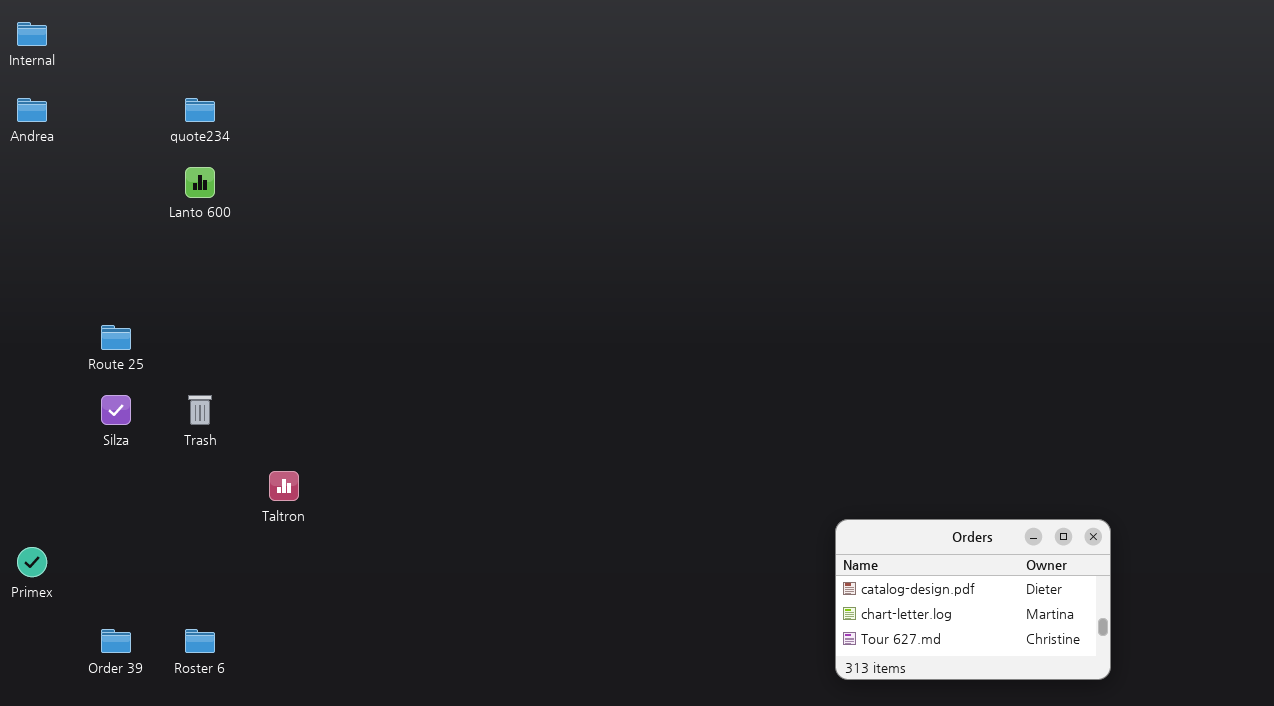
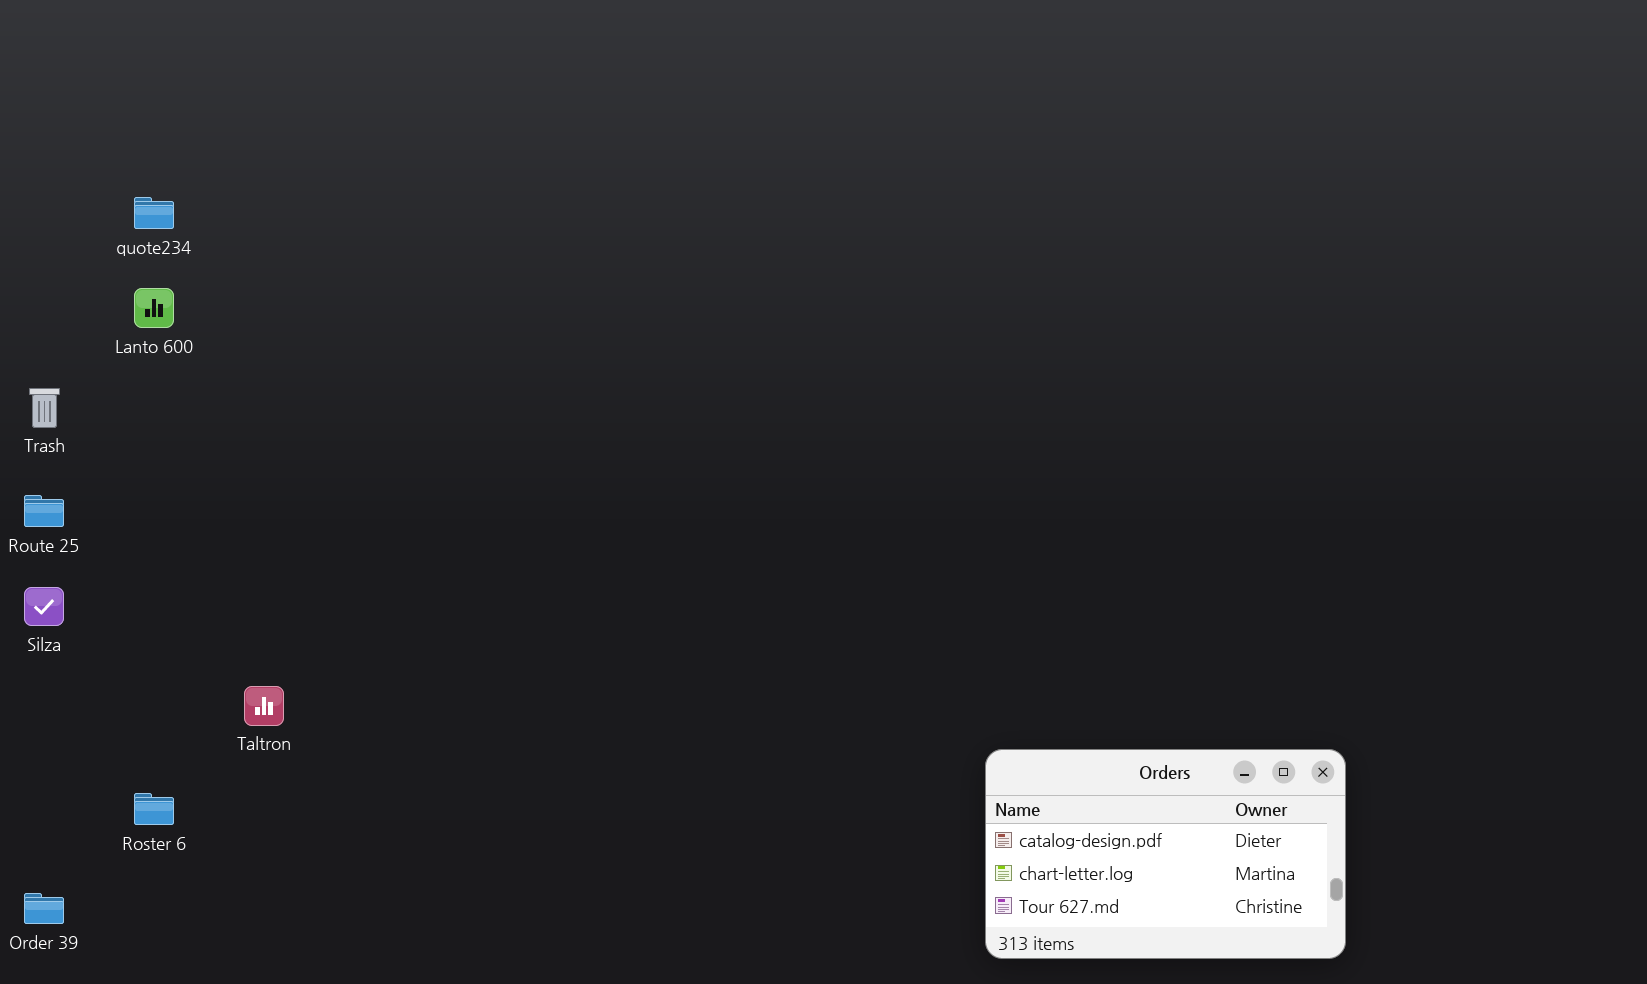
Trash: [188,395,212,425] -> [29,388,60,428], moved
Roster 6: [185,629,215,653] -> [134,793,174,825], moved

